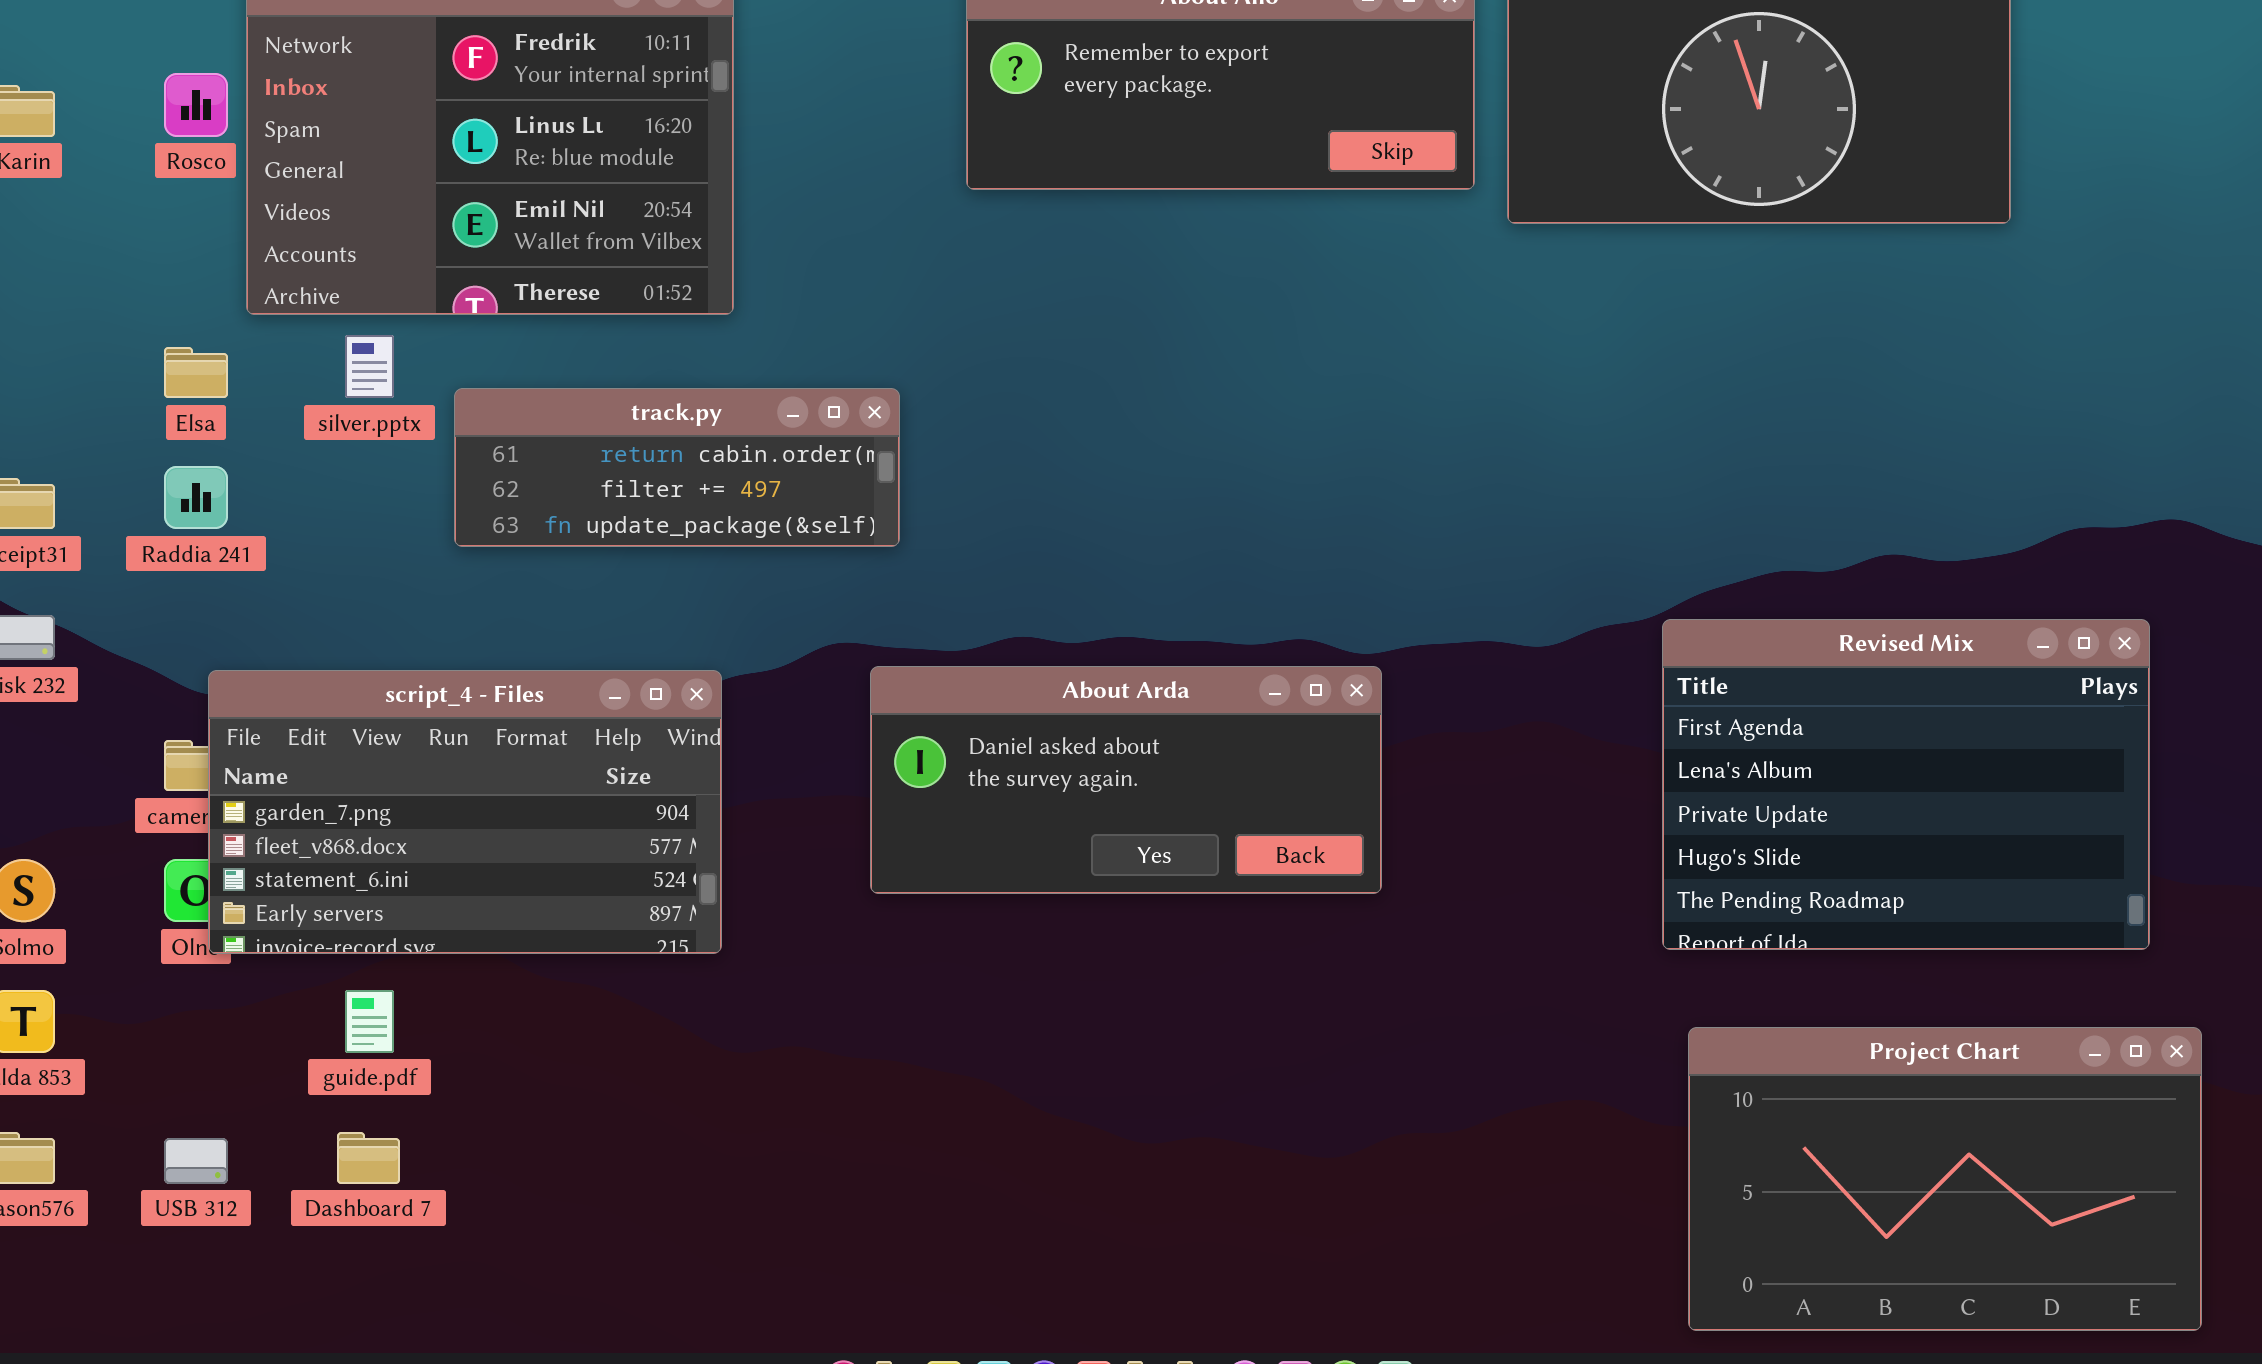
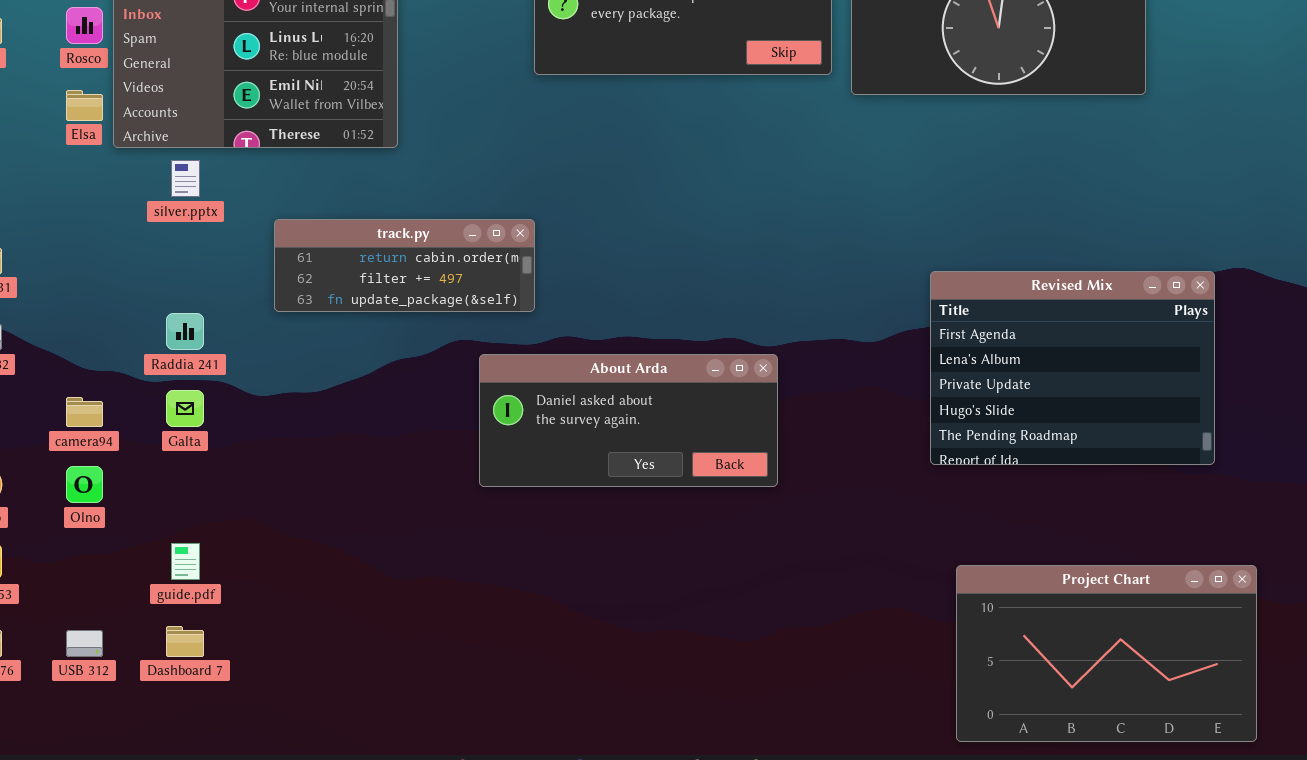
Elsa: [164,347,228,398] -> [66,90,103,121], moved
track.py: [454,388,900,547] -> [274,219,535,312], moved
Raddia 241: [164,466,228,529] -> [166,313,204,350], moved
Revised Mix: [1662,619,2150,950] -> [930,271,1215,465], moved
script_4 - Files: [208,670,722,954] -> none, closed

